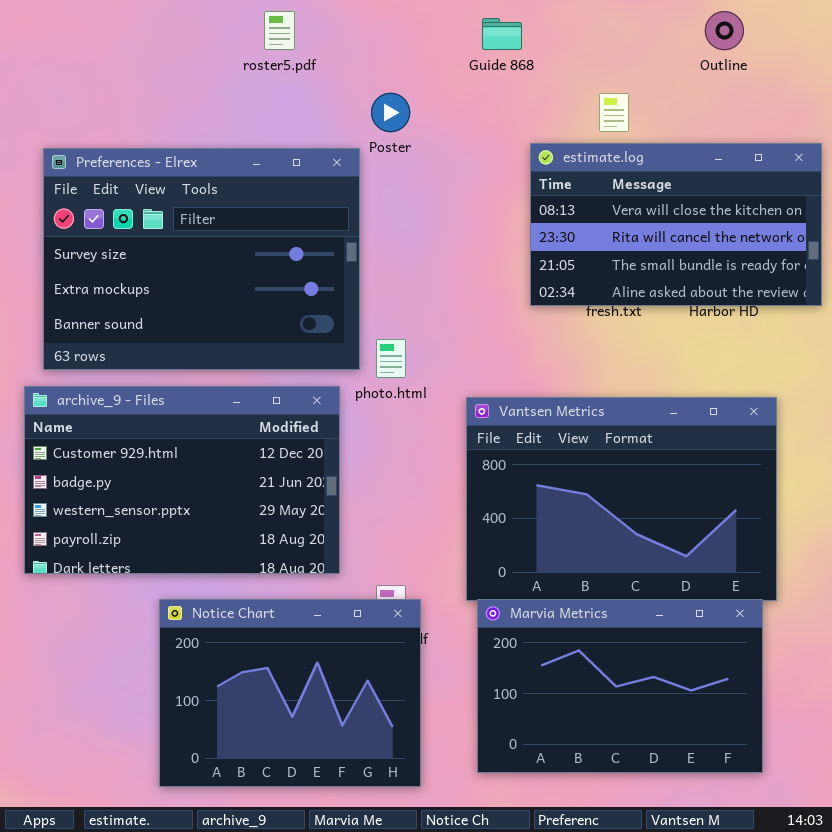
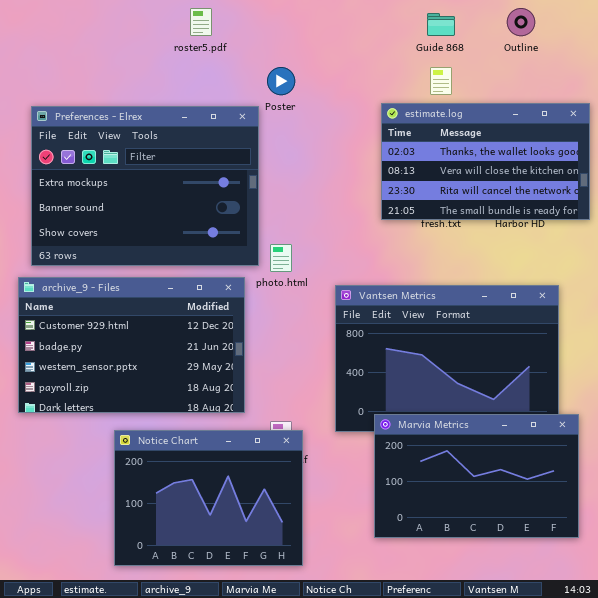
Guide 868: [482,18,522,50] -> [427,13,455,36], moved
estimate.log: [530,143,822,306] -> [381,103,590,220], scrolled up 1 row
Preferences - Elrex: [43,148,360,370] -> [31,106,259,266], scrolled down 1 row
Marvia Metrics: [477,599,763,773] -> [374,414,579,538], moved

